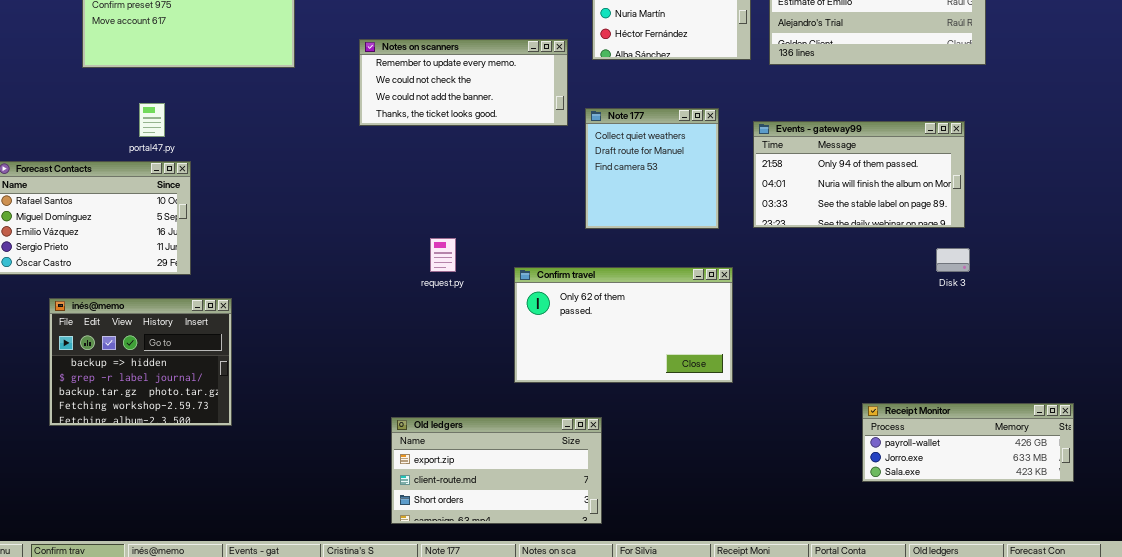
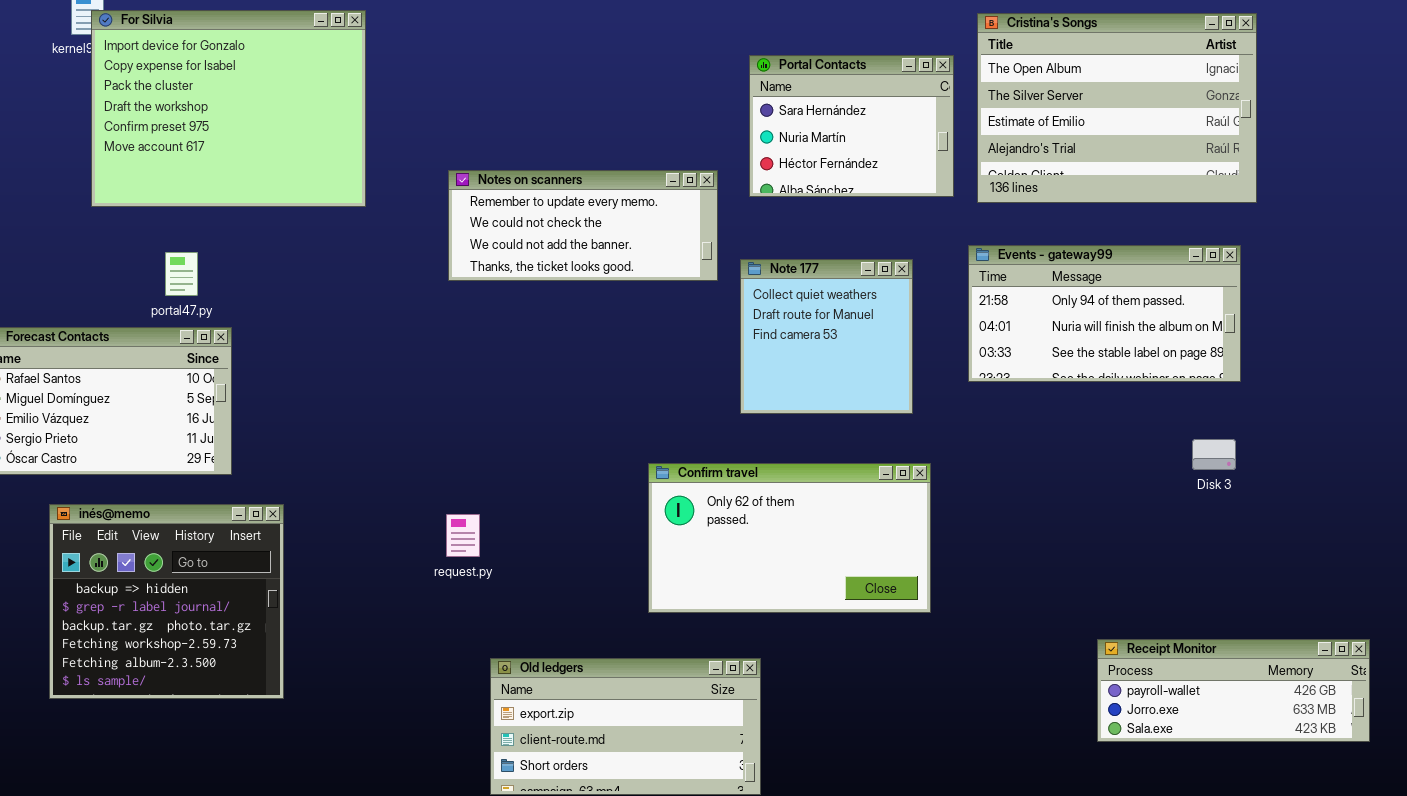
Events - gateway99: [753,121,965,228] -> [968,245,1241,382], moved
request.py: [430,238,456,272] -> [446,514,480,557], moved
inés@memo: [49,298,232,426] -> [49,504,284,699], resized

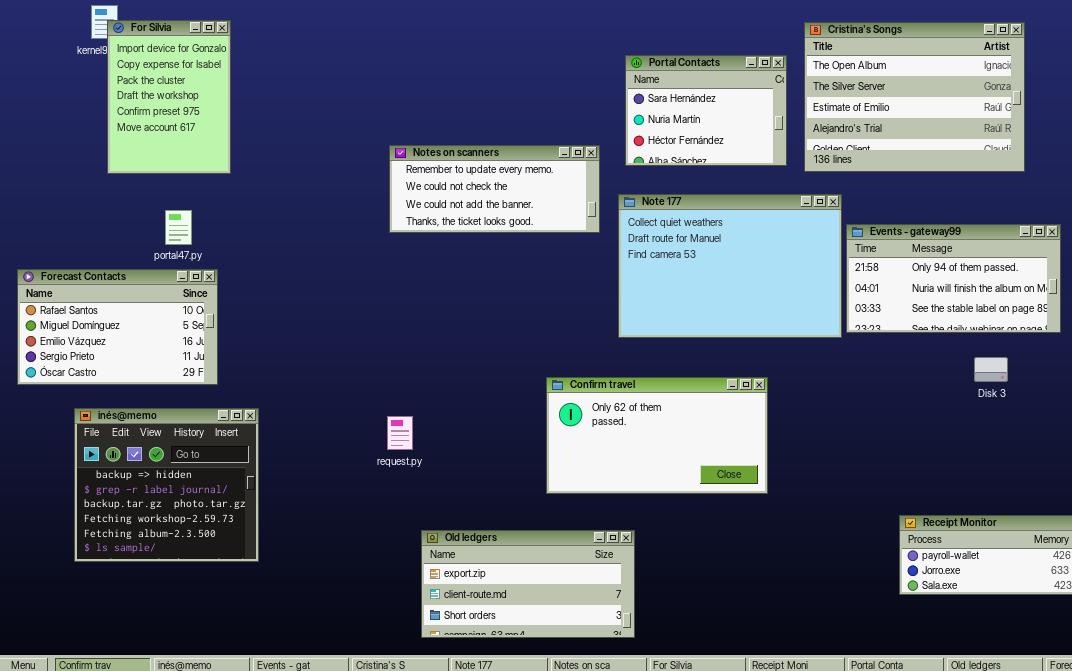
For Silvia: [91,10,366,207] -> [107,20,231,174], resized
Events - gateway99: [968,245,1241,382] -> [846,224,1061,333], moved
Note 177: [740,259,913,414] -> [618,194,842,338], resized

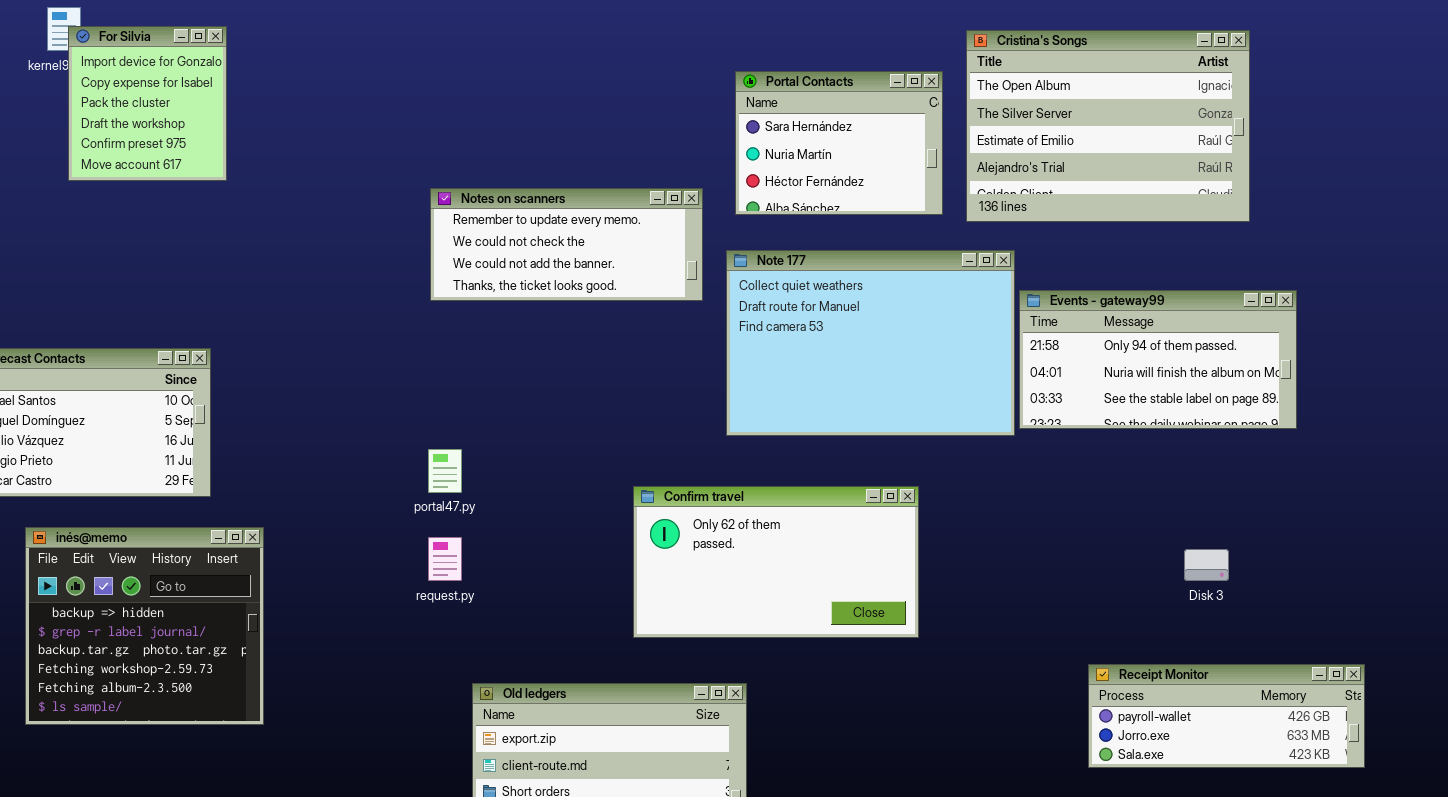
For Silvia: [107,20,231,174] -> [68,26,227,181], resized
portal47.py: [165,210,192,245] -> [428,449,462,493], moved
Disk 3: [974,357,1008,382] -> [1184,549,1229,581], moved

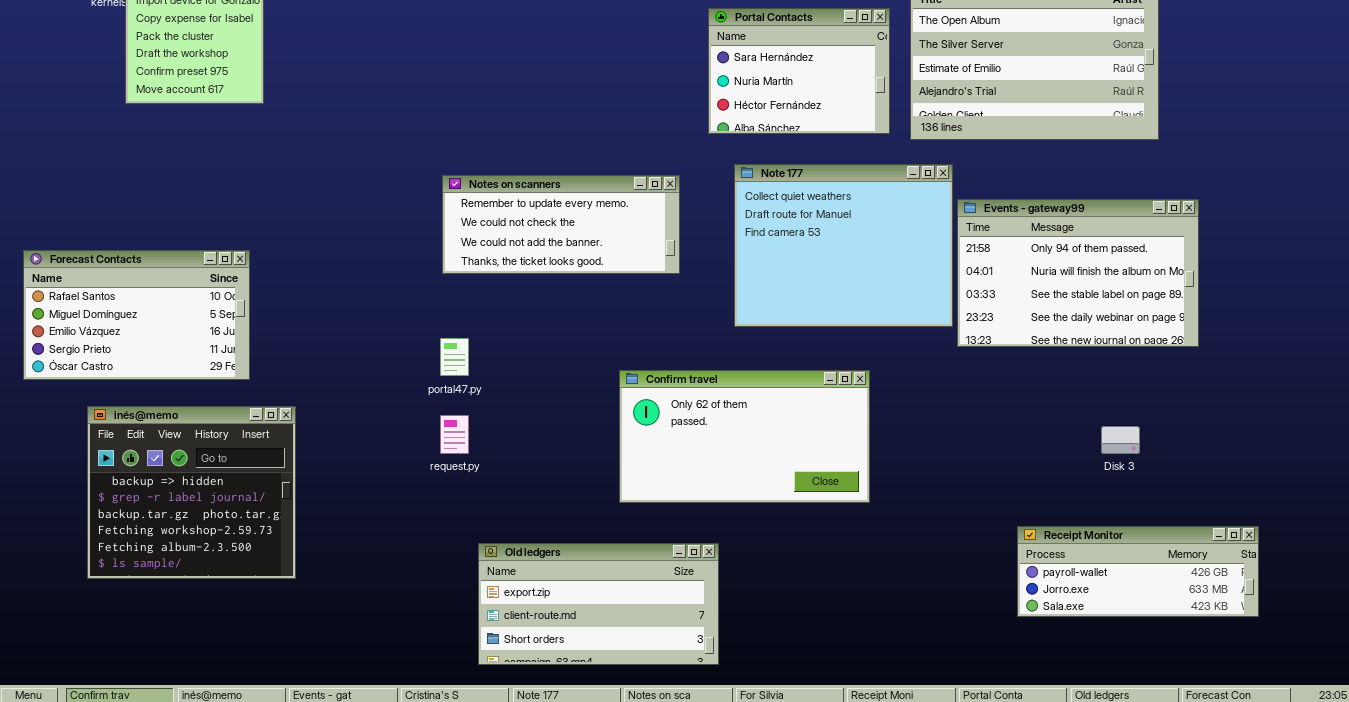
Notes on scanners: [430,188,703,301] -> [442,175,680,274], moved
Note 177: [726,250,1015,436] -> [734,164,953,327], resized
Events - gateway99: [1019,290,1297,429] -> [957,199,1199,347], resized

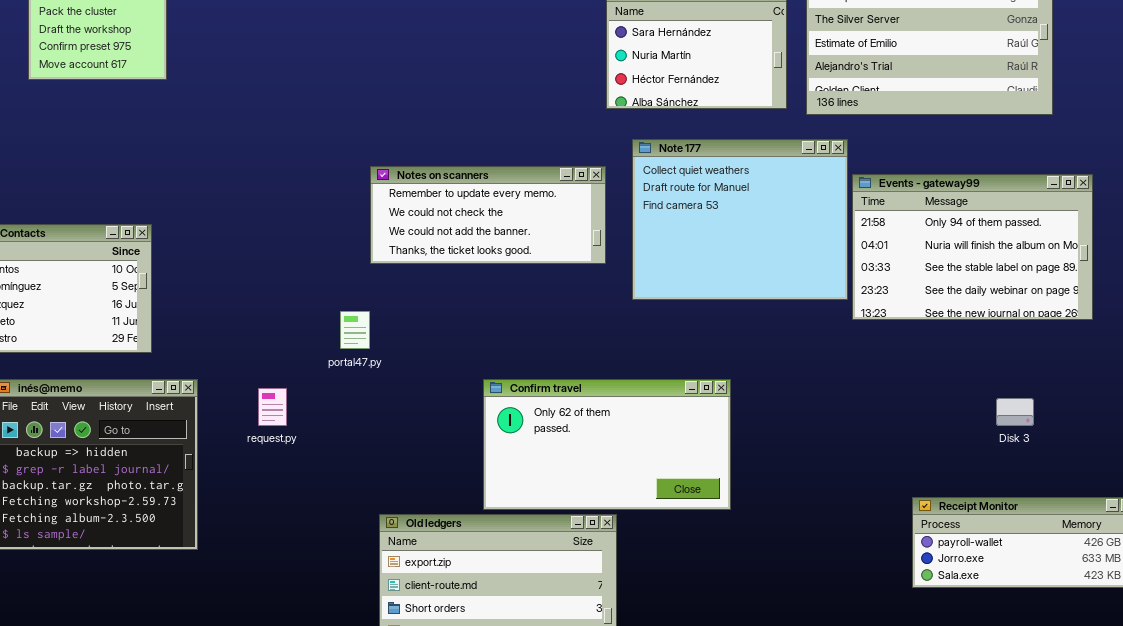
Notes on scanners: [442,175,680,274] -> [370,166,606,264], moved
Confirm travel: [619,370,870,503] -> [483,379,731,510], moved
request.py: [440,415,469,454] -> [258,388,287,426], moved

